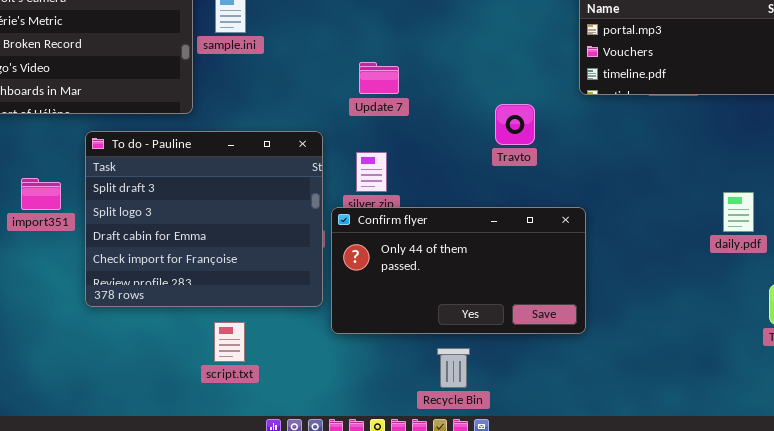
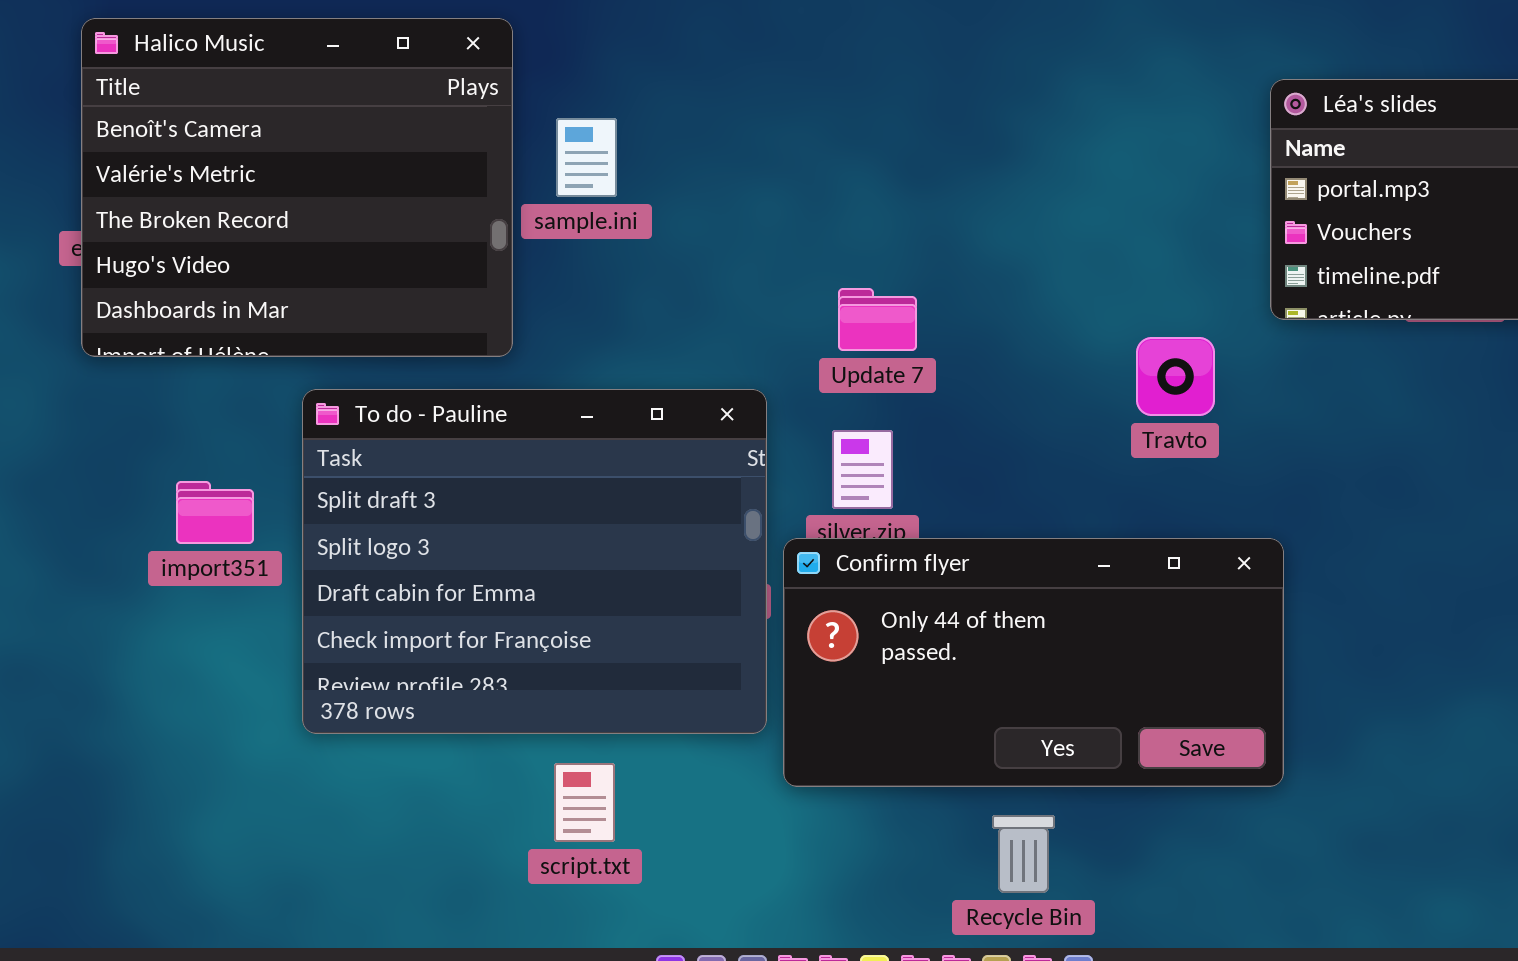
Update 7: [359,62,399,94] -> [838,288,917,351], moved
Travto: [495,104,535,145] -> [1136,337,1215,416], moved

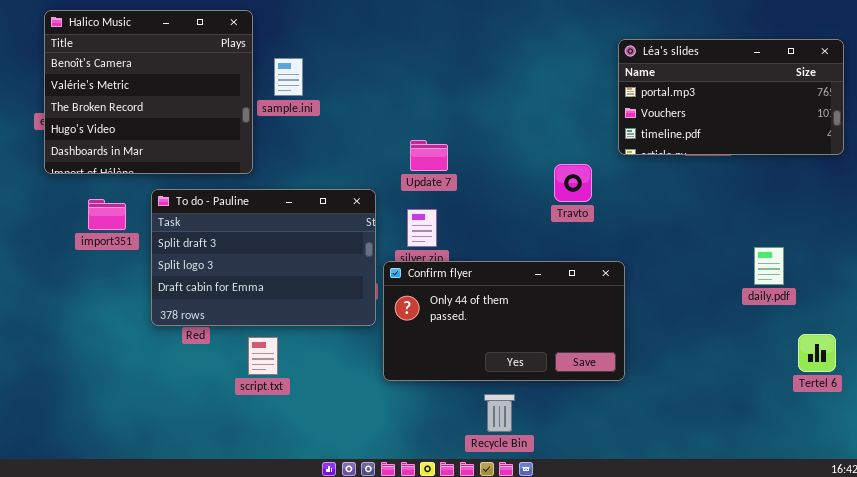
To do - Pauline: [302,389,767,734] -> [151,189,376,326], resized
import351: [176,481,254,544] -> [88,199,126,230], moved
script.txt: [554,763,615,842] -> [248,337,278,375], moved

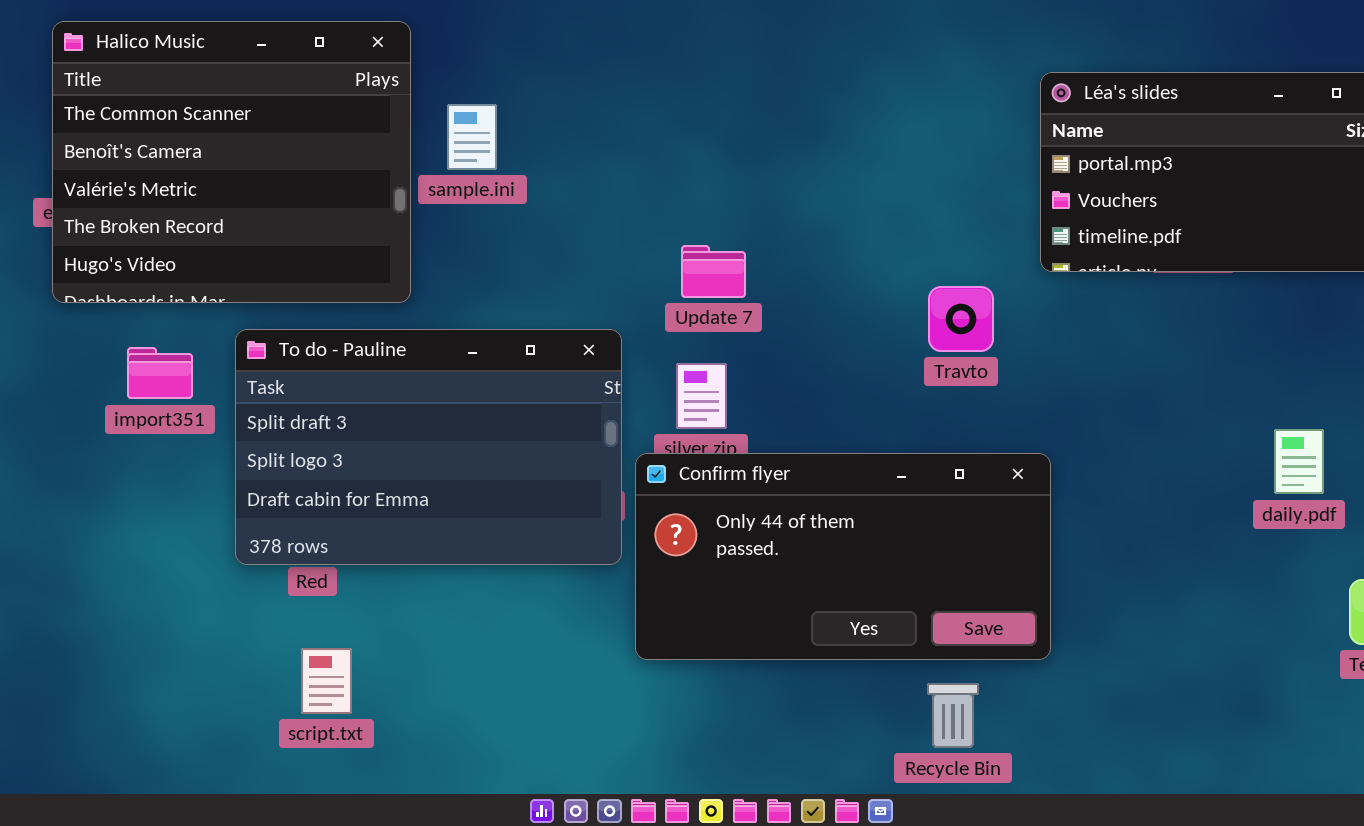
Halico Music: [44,10,253,174] -> [52,21,411,303], scrolled up 1 row
script.txt: [248,337,278,375] -> [301,648,352,714], moved
Recycle Bin: [484,394,515,432] -> [927,683,979,748], moved

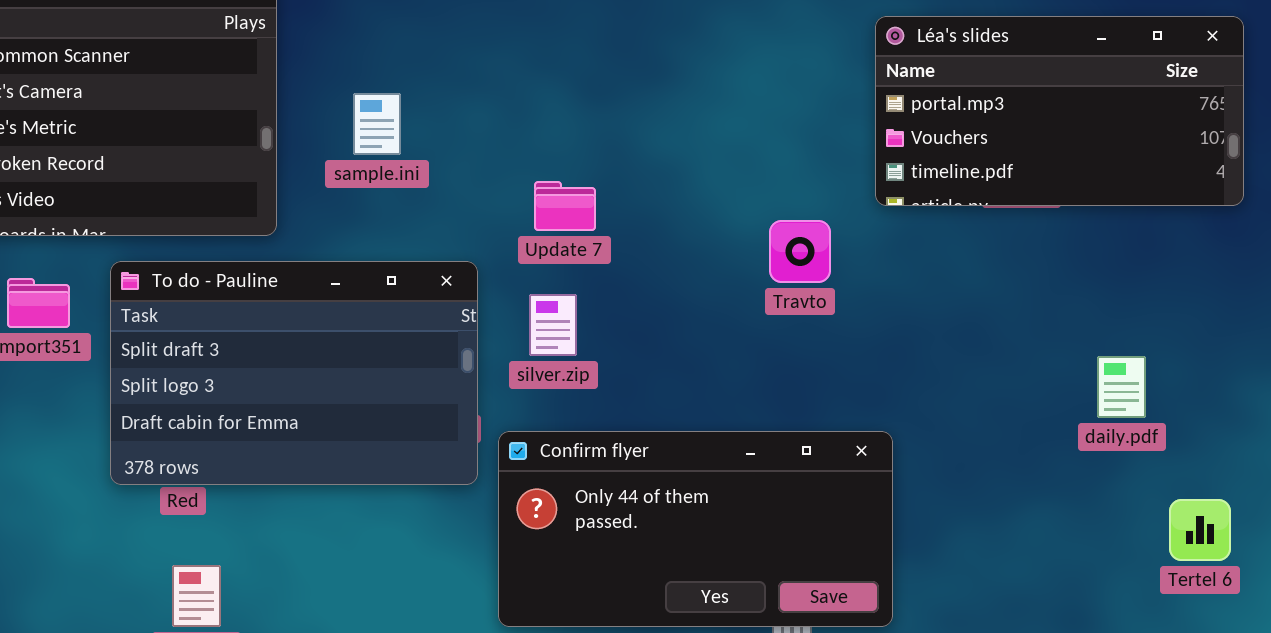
sample.ini: [447,104,497,170] -> [353,93,401,155], moved
Confirm flyer: [635,453,1051,660] -> [498,431,893,627], moved

